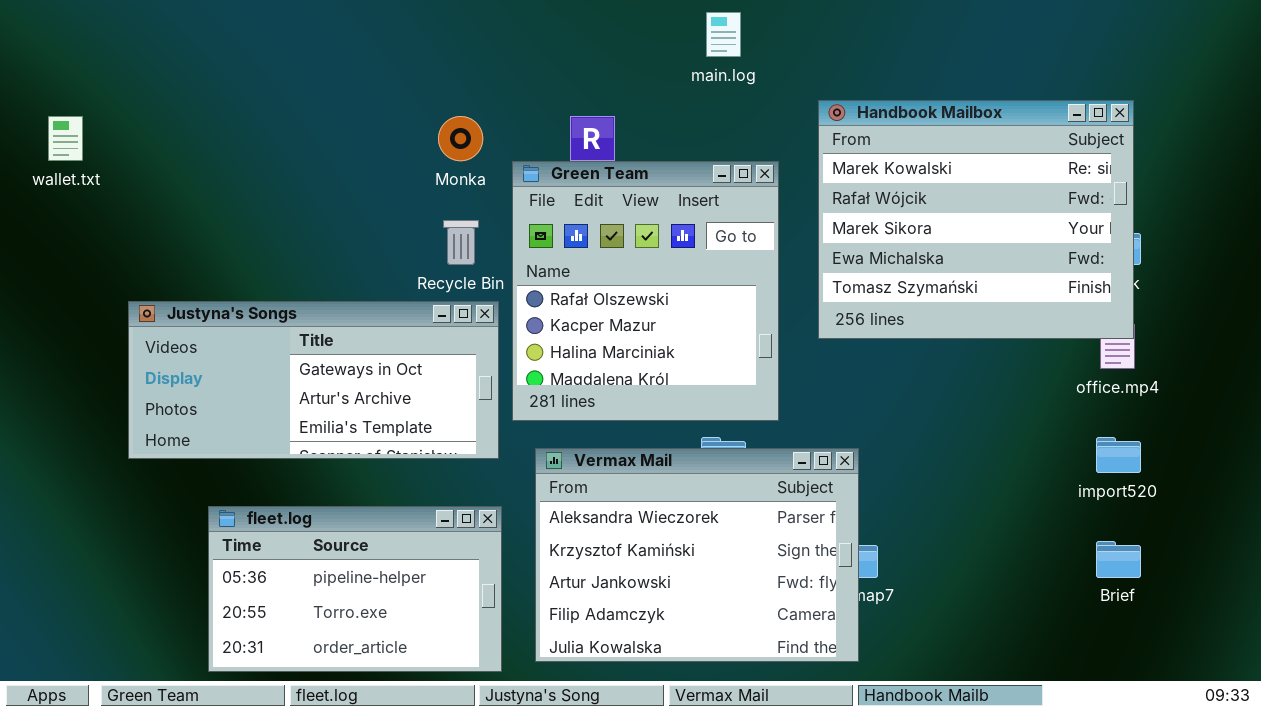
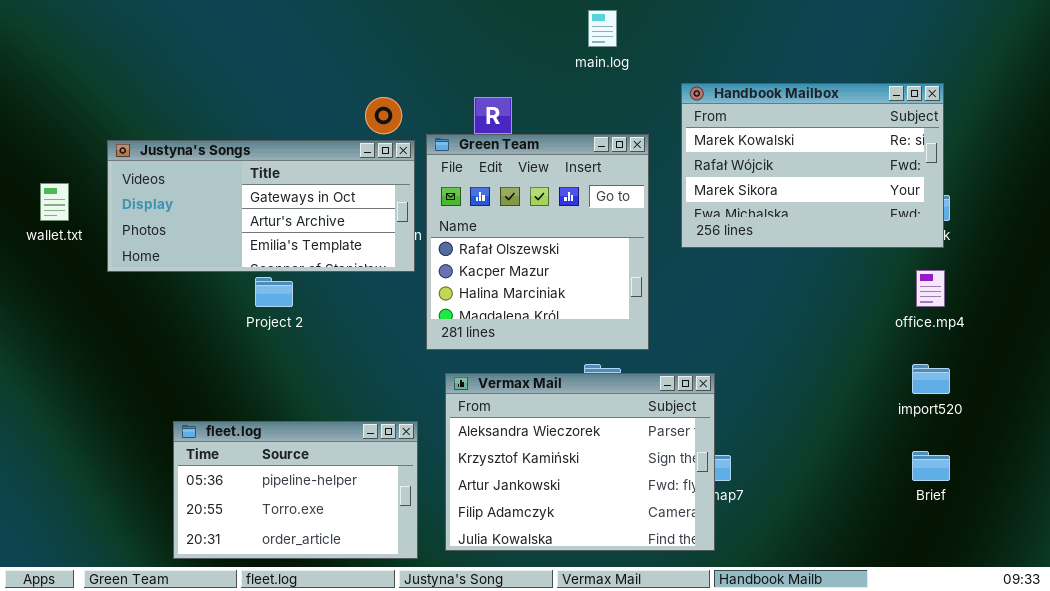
Handbook Mailbox: [818,100,1134,339] -> [681,83,944,248], resized
wallet.txt: [48,116,83,161] -> [40,183,69,221], moved
Justyna's Songs: [128,301,499,459] -> [107,140,415,272], moved

